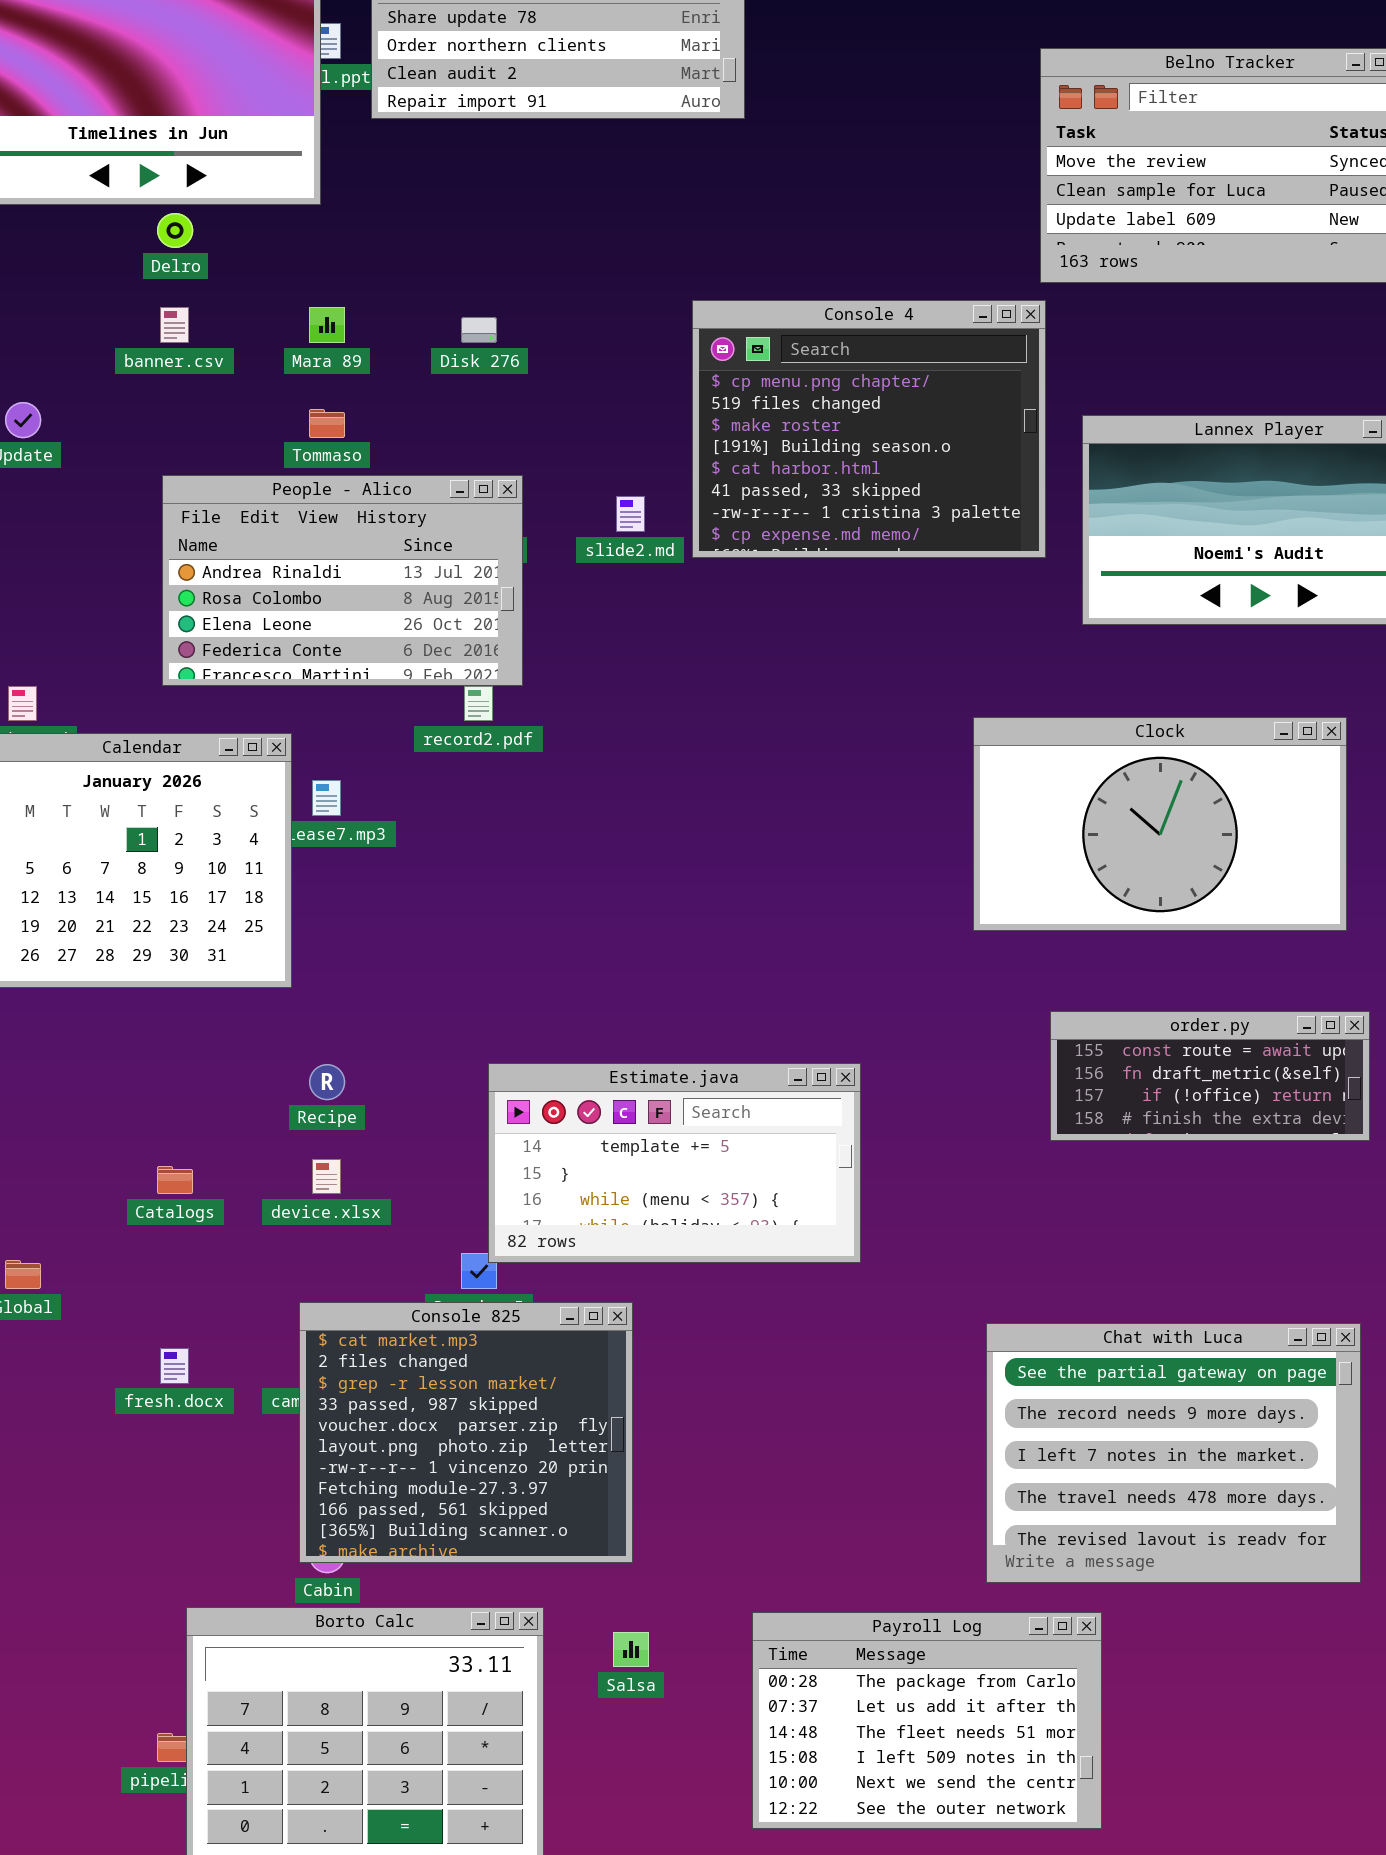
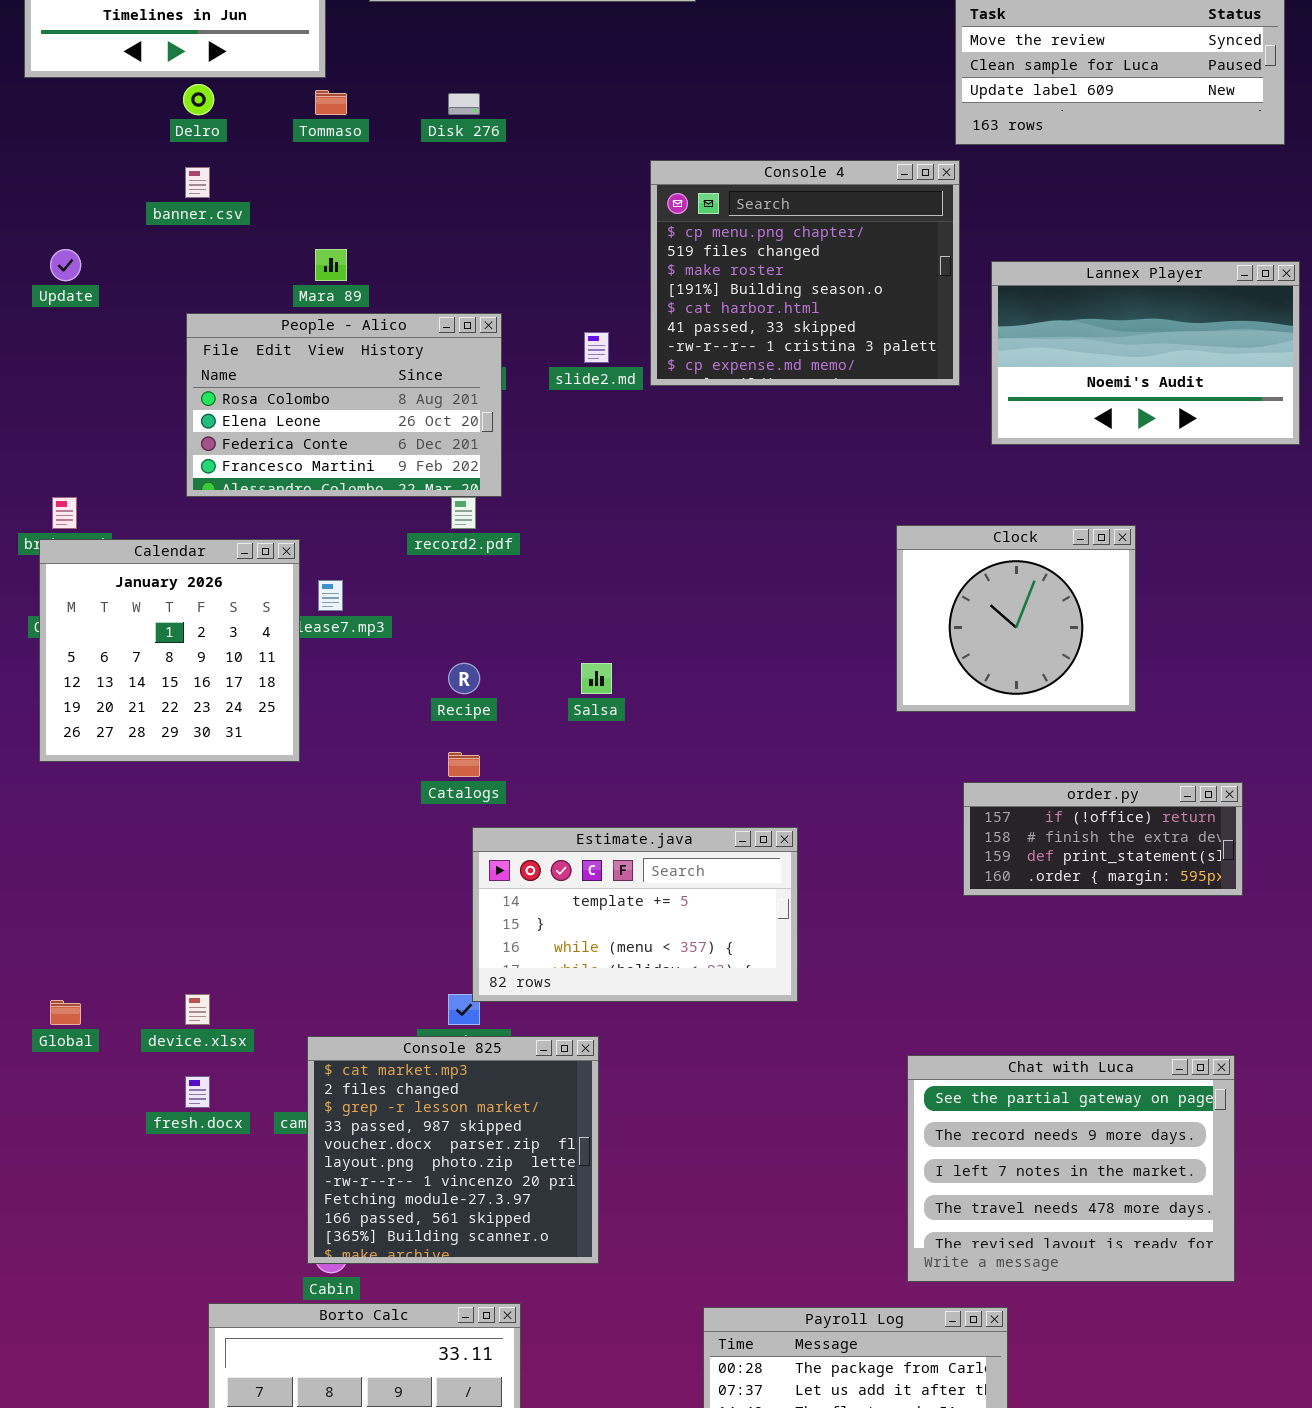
Mara 89: [309,307,345,343] -> [315,249,347,281], moved
Disk 276: [461,317,497,343] -> [448,93,480,115], moved
Tommaso: [309,409,345,438] -> [315,90,347,115], moved
People - Alico: [162,475,523,686] -> [186,313,502,497], scrolled down 1 row
Clock: [973,717,1347,931] -> [896,525,1136,712], resized
order.py: [1050,1011,1370,1141] -> [963,782,1243,896], scrolled down 2 rows
Recipe: [309,1064,345,1100] -> [448,663,480,694], moved
device.xlsx: [312,1159,341,1194] -> [185,994,210,1025], moved
Catalogs: [157,1166,193,1194] -> [448,752,480,777], moved
Salsa: [613,1632,649,1667] -> [581,663,612,694], moved

